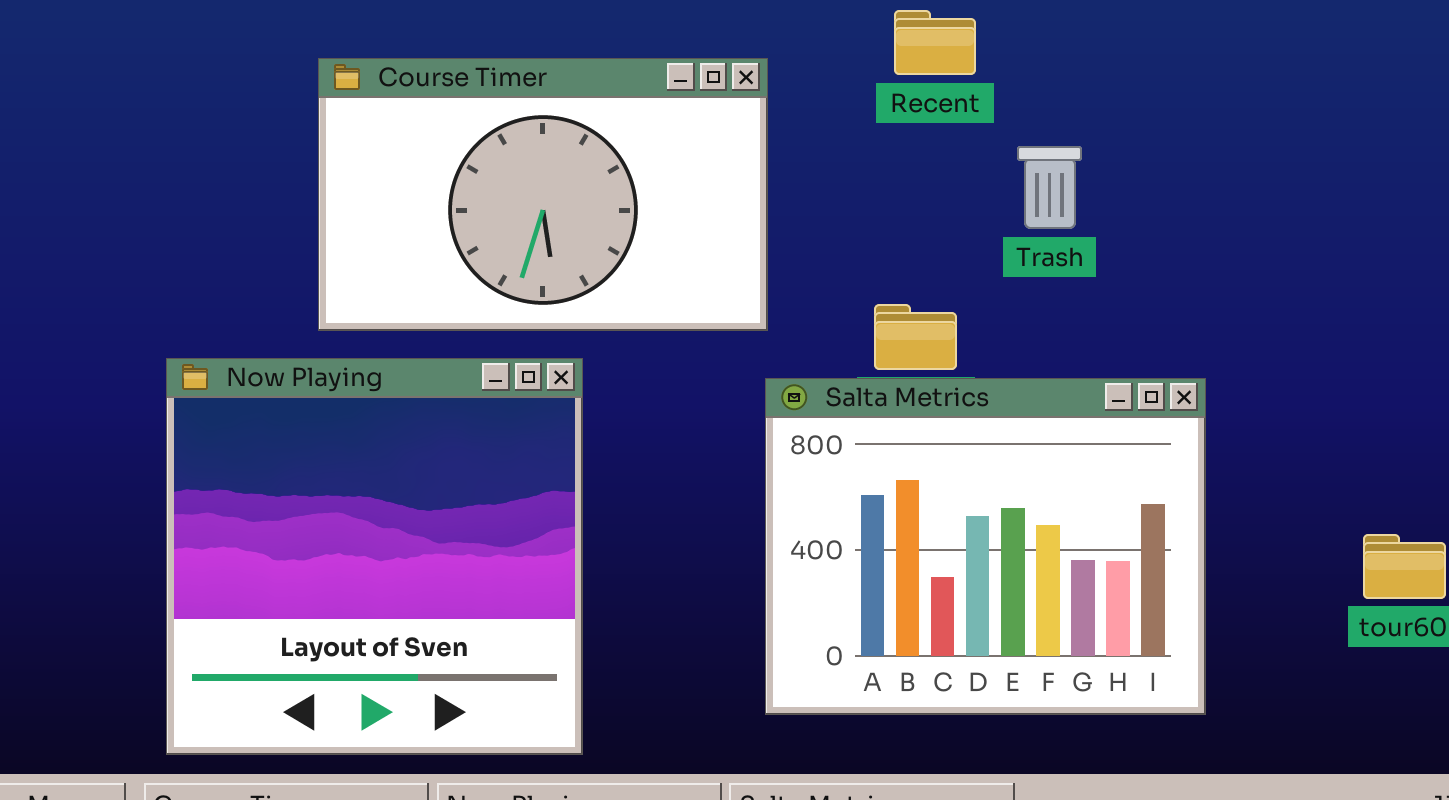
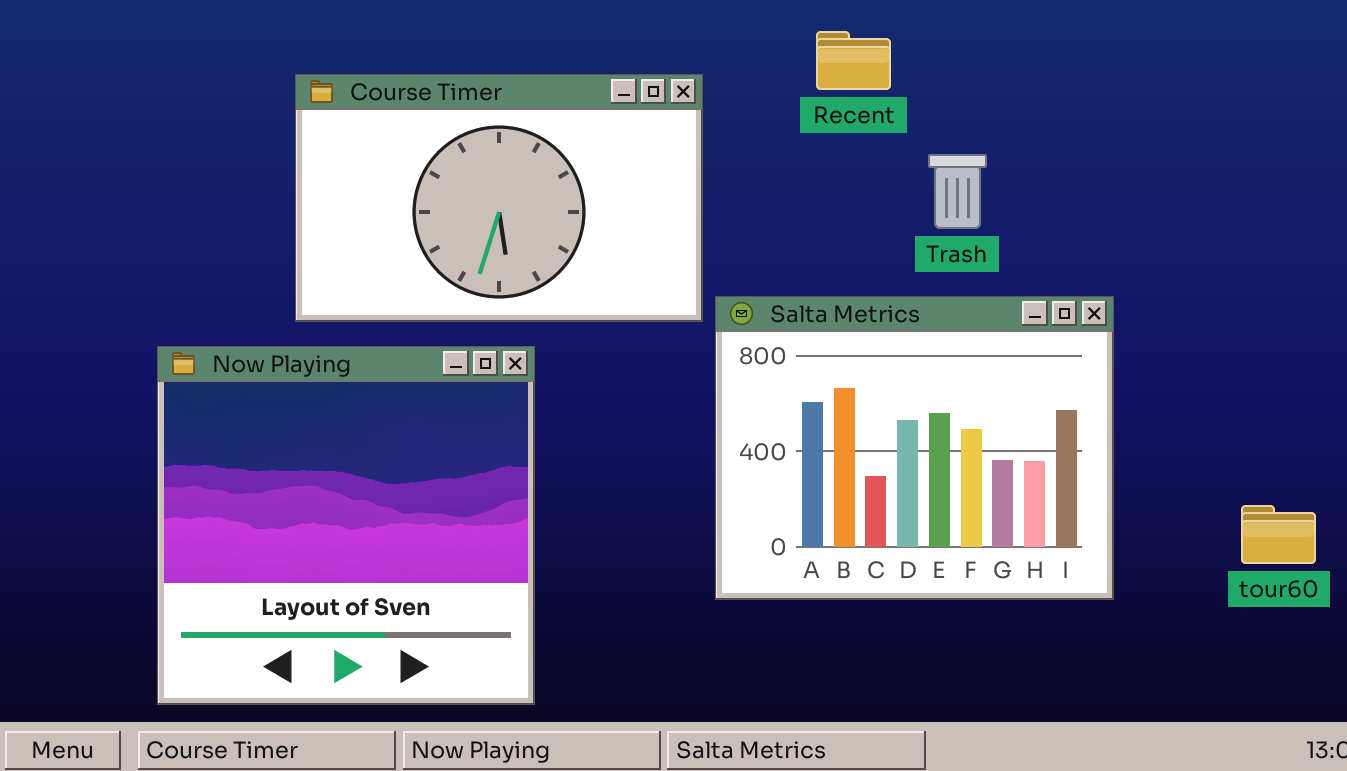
Salta Metrics: [765,378,1206,715] -> [715,296,1114,600], moved

